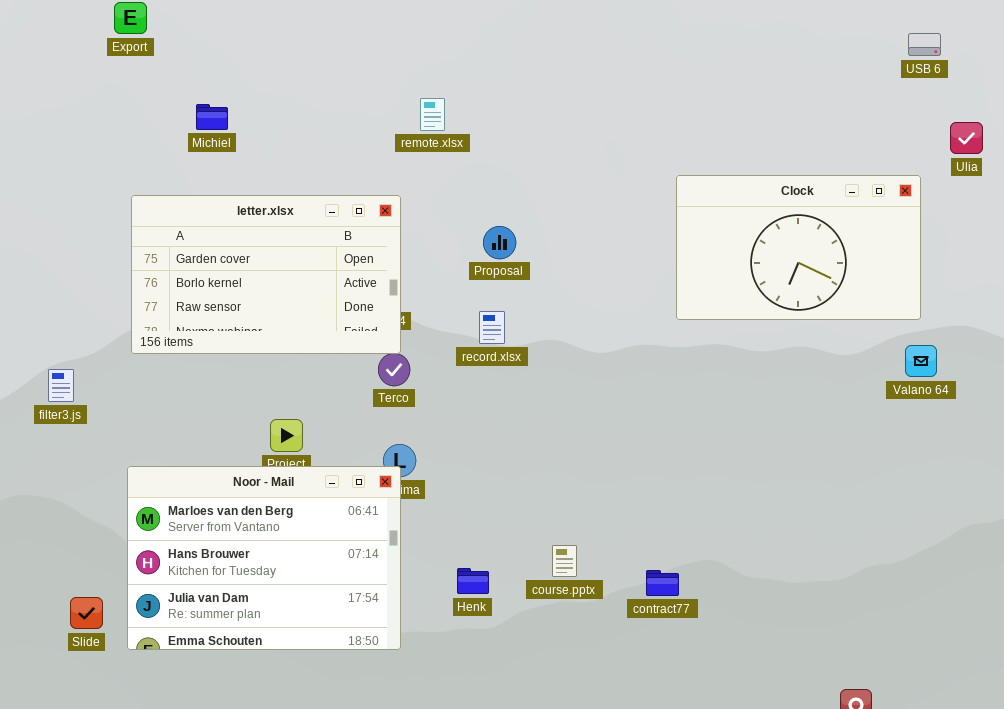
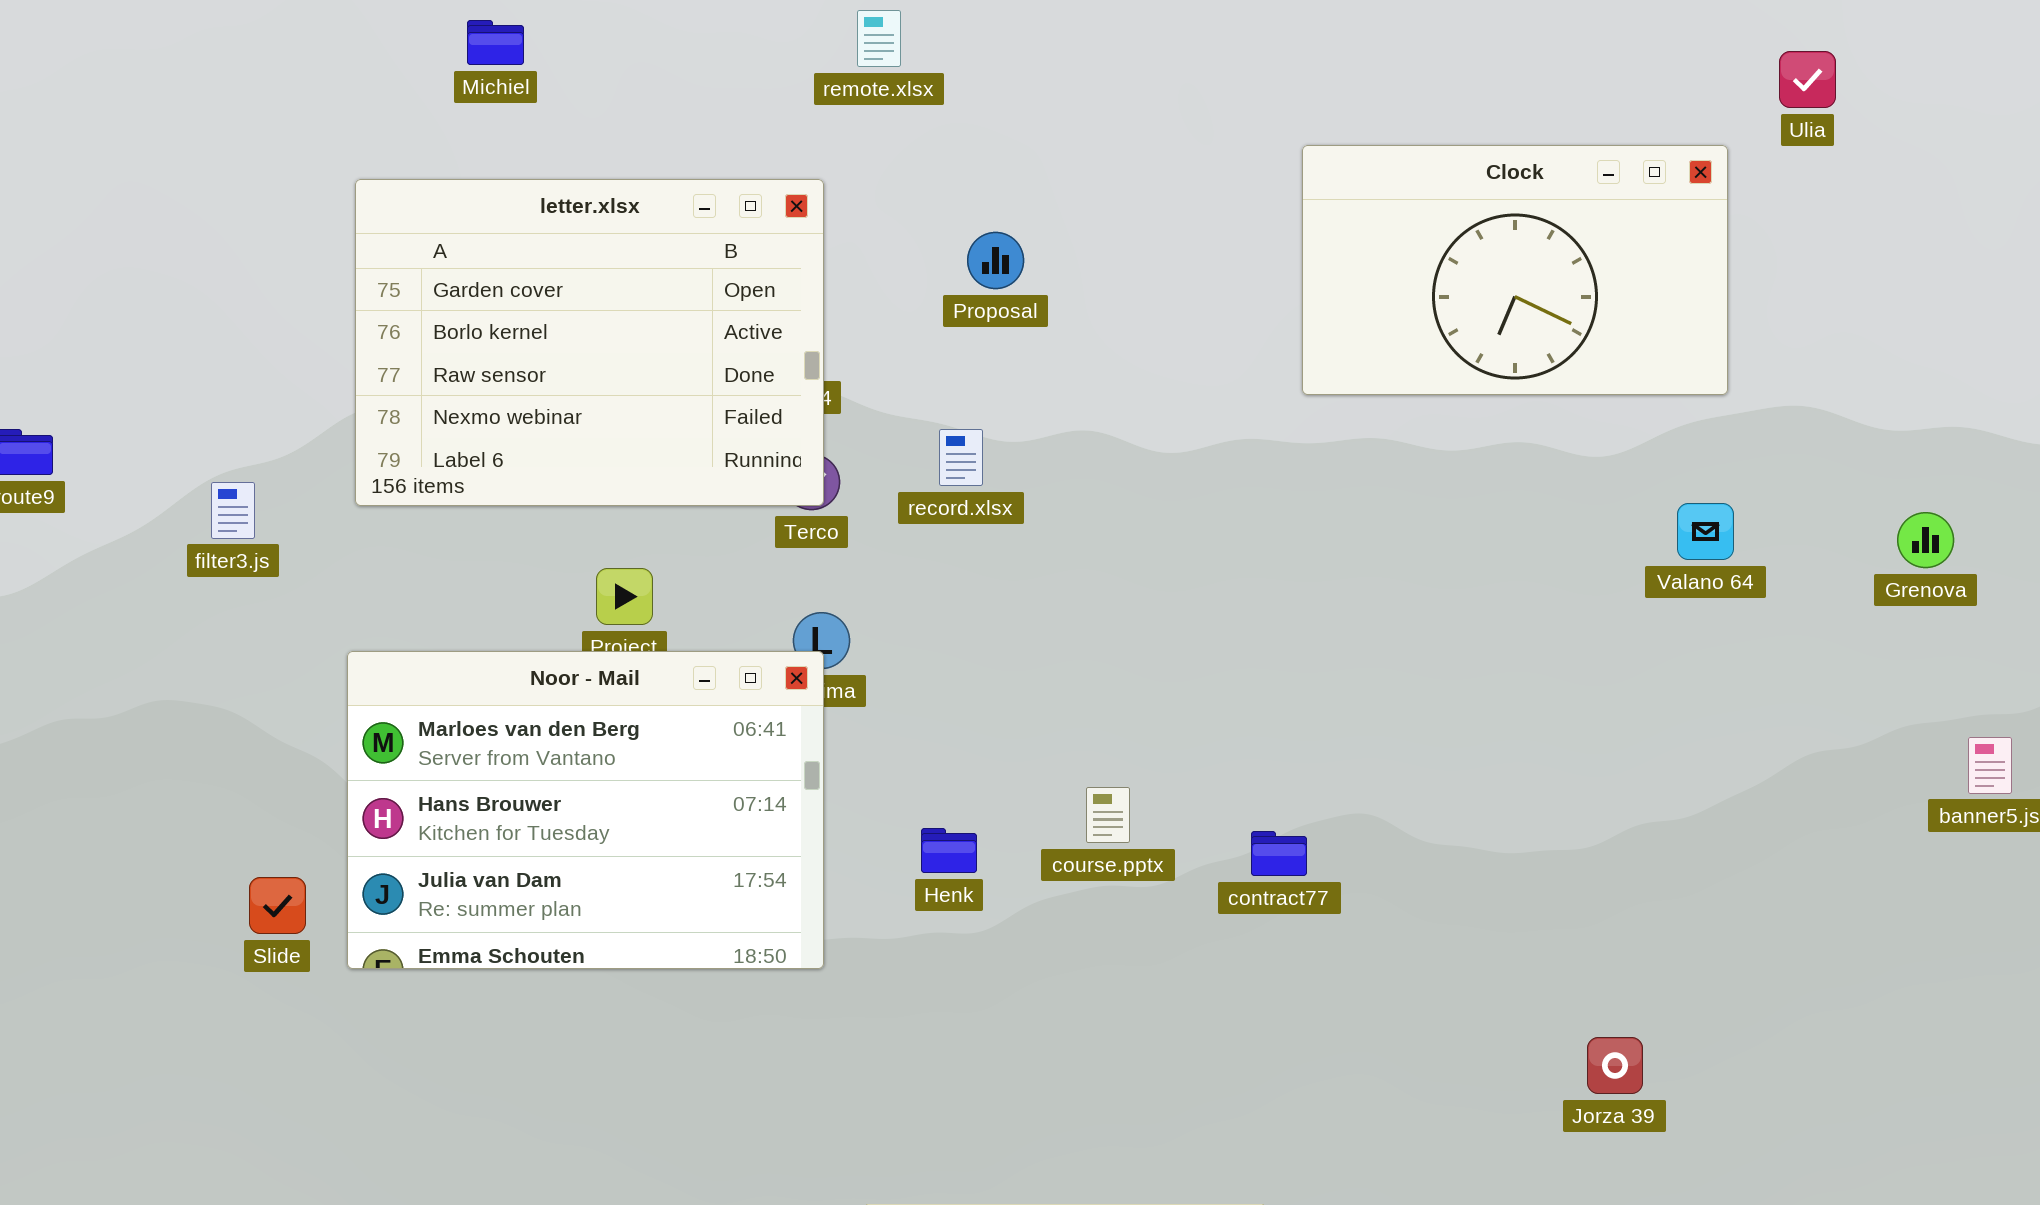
letter.xlsx: [131,195,401,354] -> [355,179,824,506], resized
record.xlsx: [479,311,505,344] -> [939,429,983,486], moved
Valano 64: [905,345,937,377] -> [1677,503,1734,560], moved

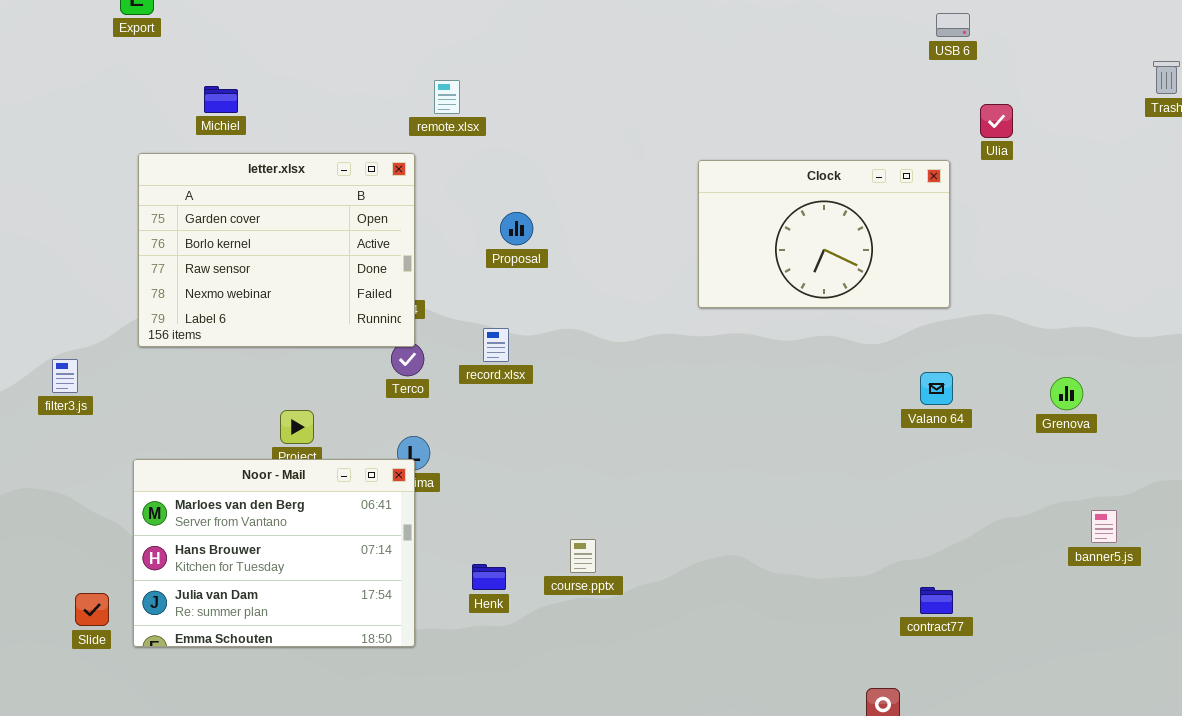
letter.xlsx: [355,179,824,506] -> [138,153,415,347], moved
contract77: [1251,831,1307,876] -> [920,587,953,614], moved

